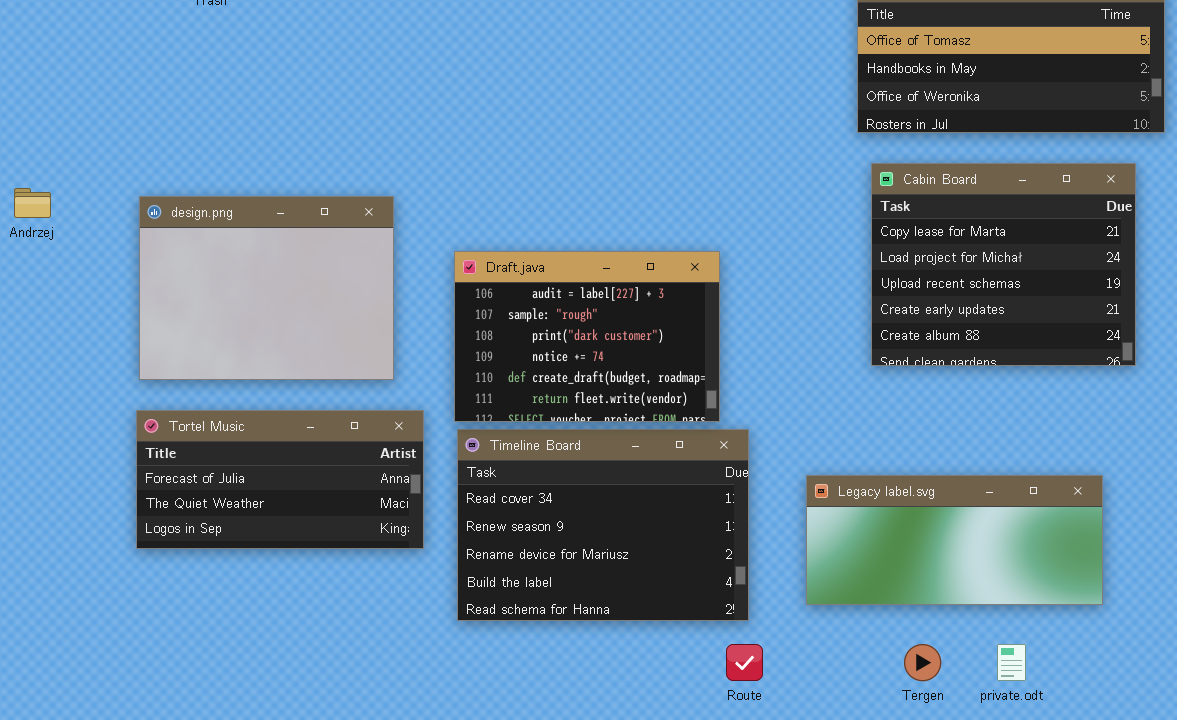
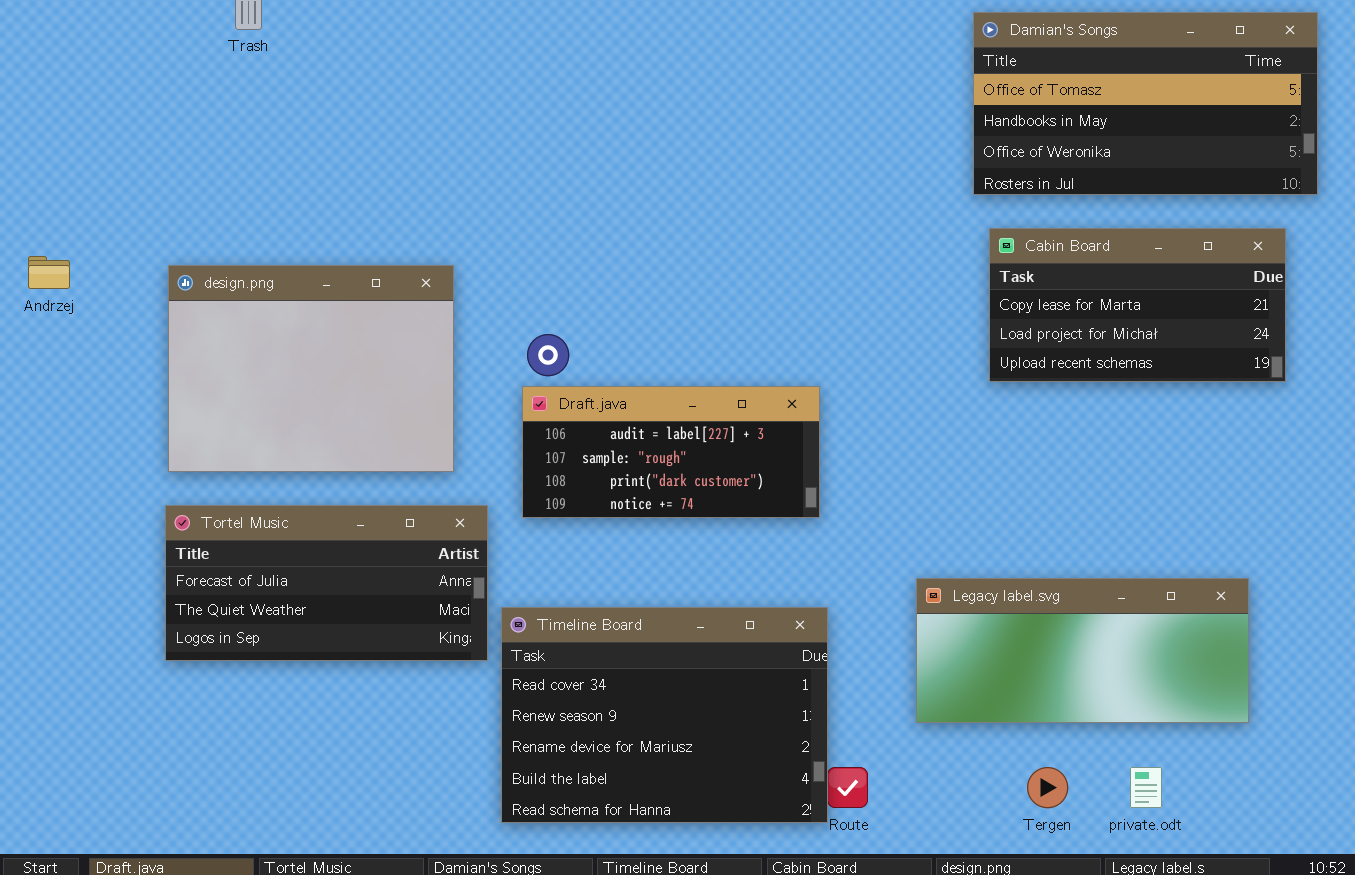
Cabin Board: [871,163,1136,366] -> [989,228,1286,382], resized
Draft.java: [454,251,720,422] -> [522,386,820,518], resized
Timeline Board: [457,429,749,621] -> [501,607,828,823], moved

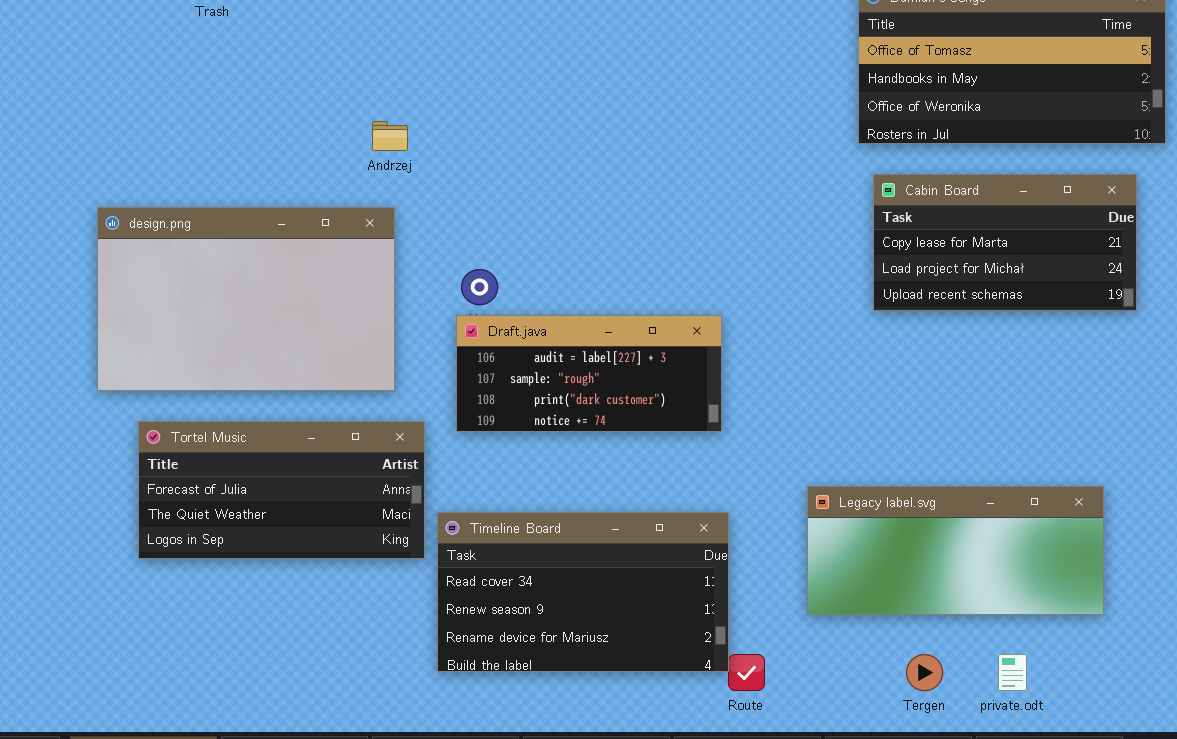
Andrzej: [28,256,70,289] -> [372,121,408,151], moved
design.png: [168,265,454,472] -> [97,207,395,391], resized
Timeline Board: [501,607,828,823] -> [437,512,729,672], resized

